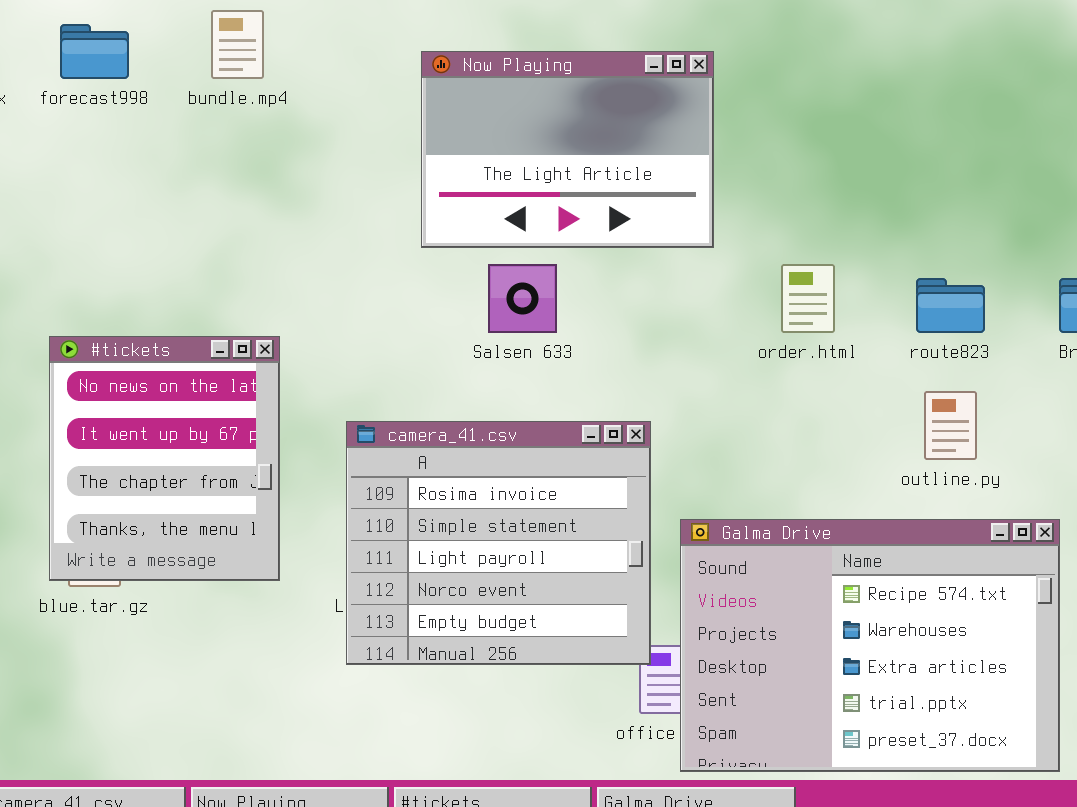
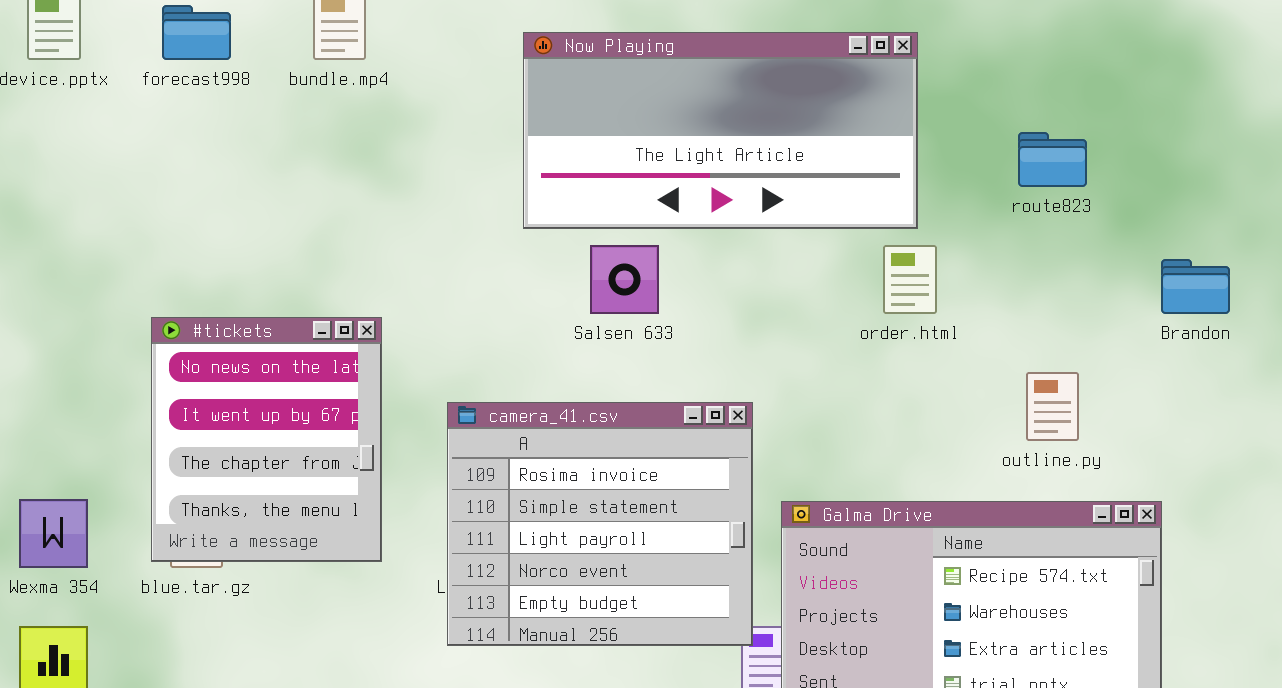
Now Playing: [421,51,714,248] -> [523,32,918,229], resized
route823: [916,278,985,333] -> [1018,132,1087,187], moved

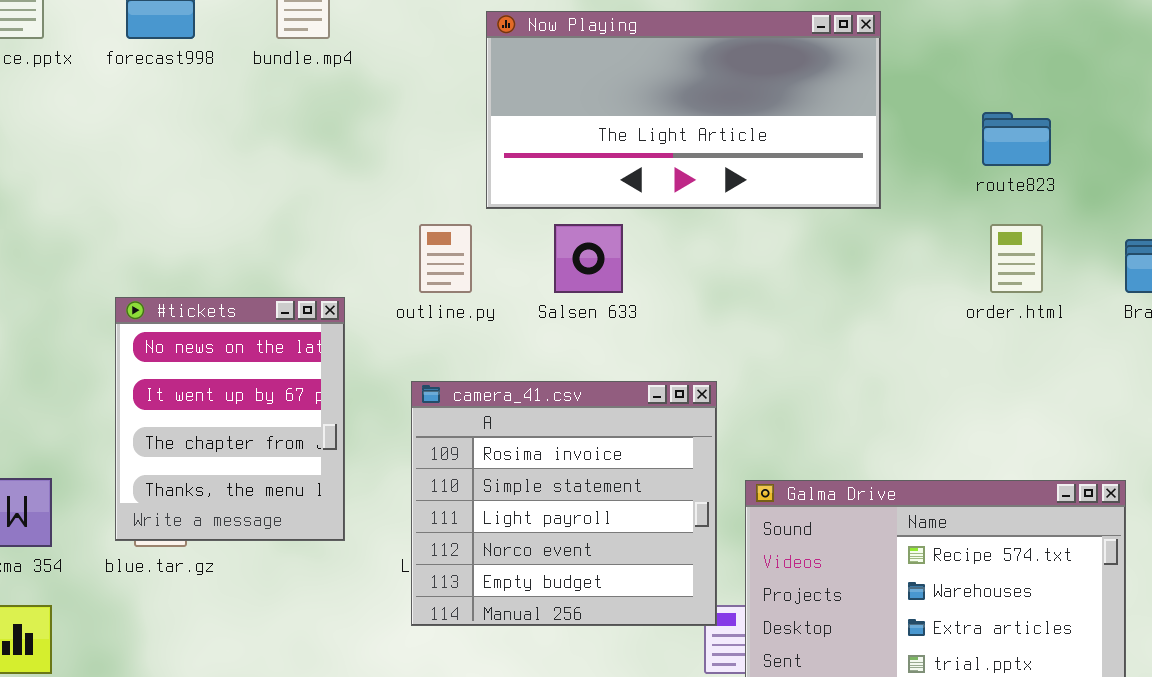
order.html: [883,245,937,314] -> [990,224,1043,293], moved
outline.py: [1026,372,1079,441] -> [419,224,472,293], moved

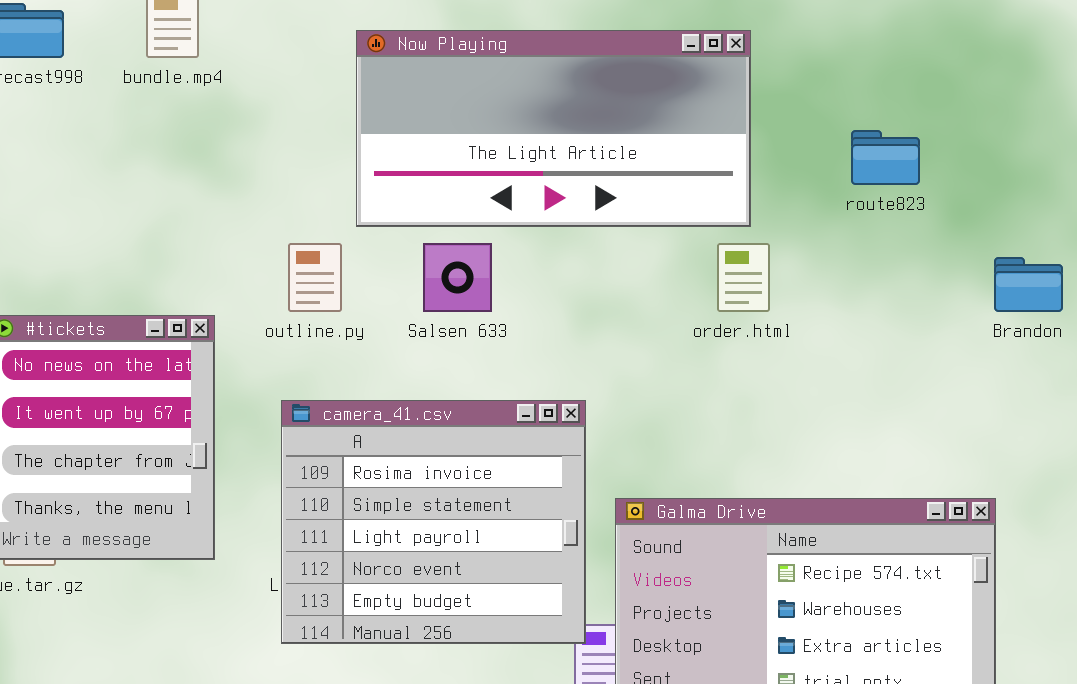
order.html: [990,224,1043,293] -> [717,243,770,312], moved

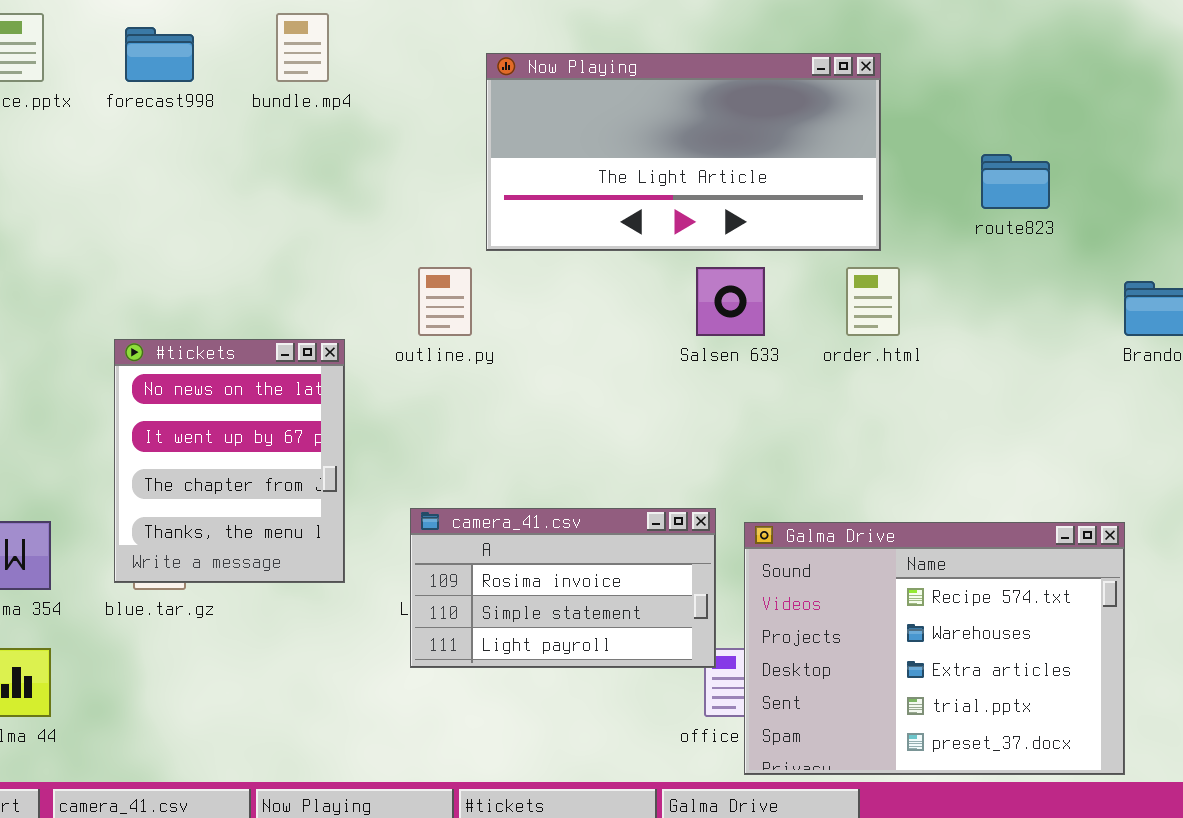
Salsen 633: [423,243,492,312] -> [696,267,765,336], moved
camera_41.csv: [281,400,586,644] -> [410,508,716,668], resized

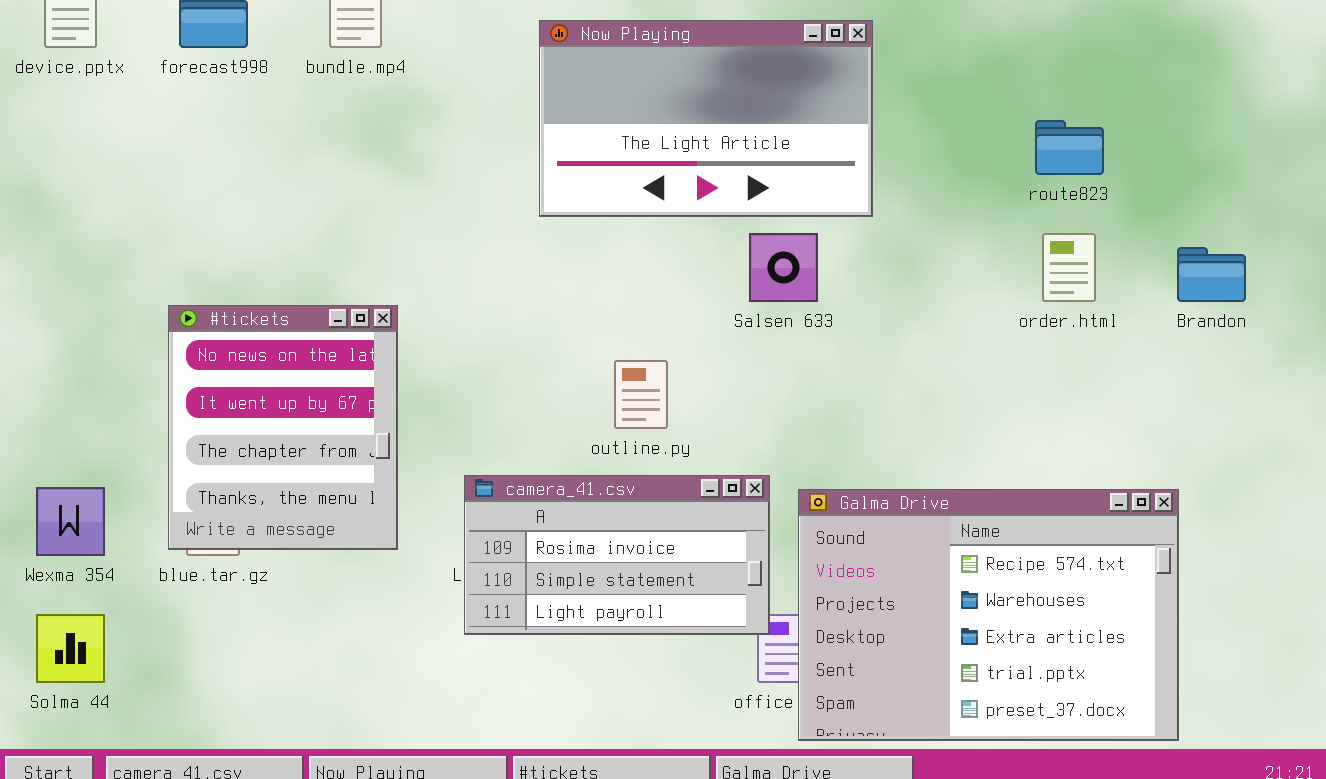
Now Playing: [486,53,881,251] -> [539,20,873,217], resized
outline.py: [418,267,472,336] -> [614,360,668,429], moved
order.html: [846,267,900,336] -> [1042,233,1096,302], moved

